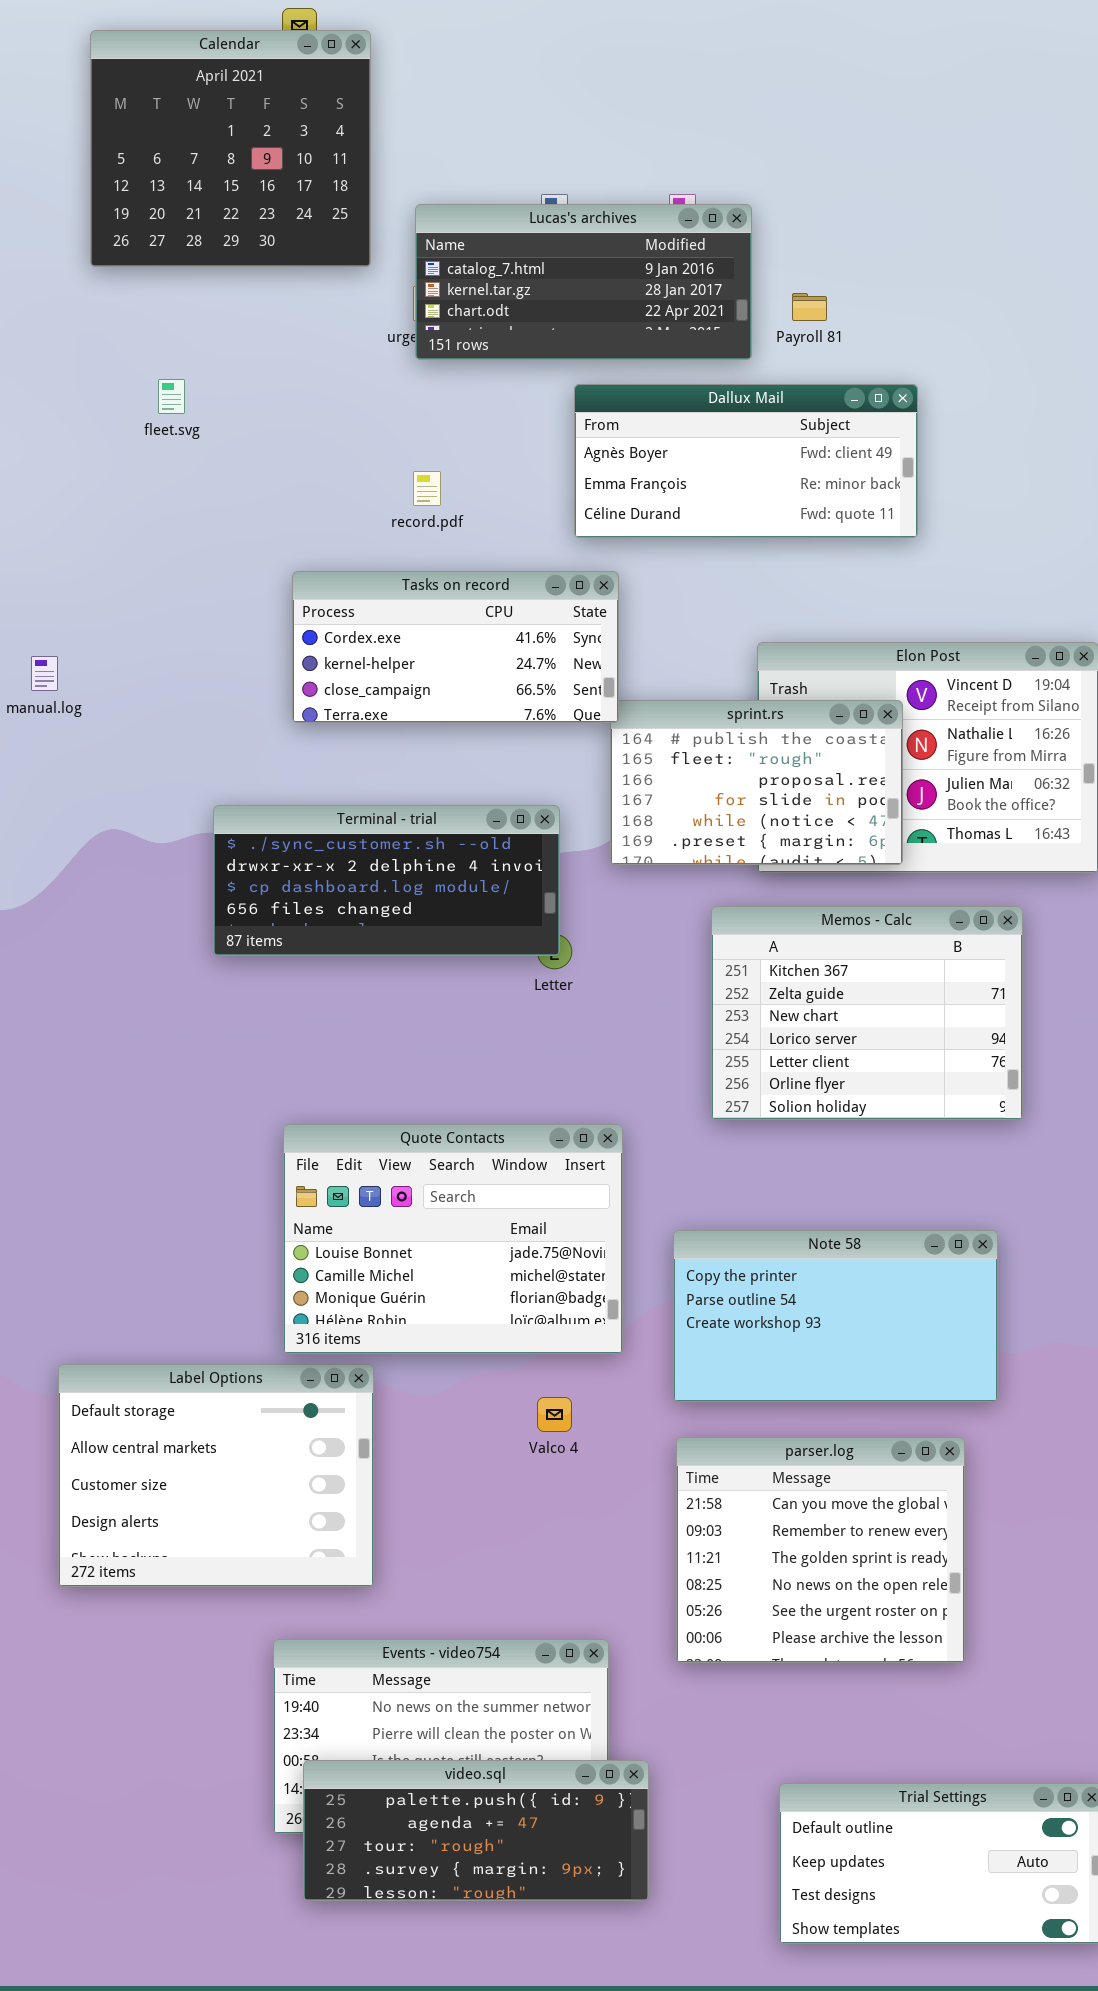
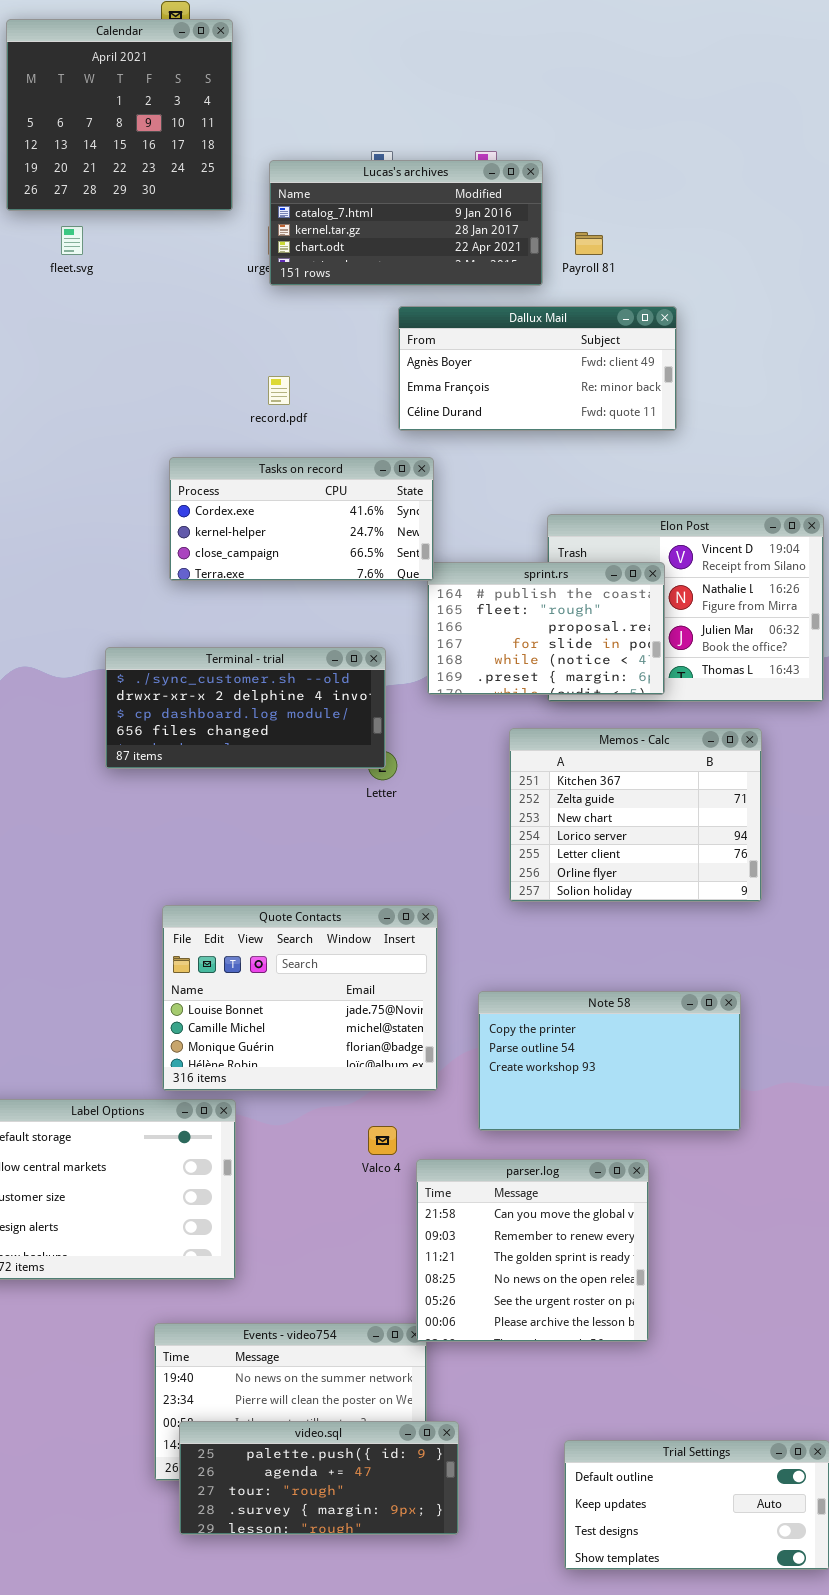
fleet.svg: [158,379,185,414] -> [61,226,83,255], moved
parser.log: [676,1437,965,1663] -> [416,1159,649,1342], moved

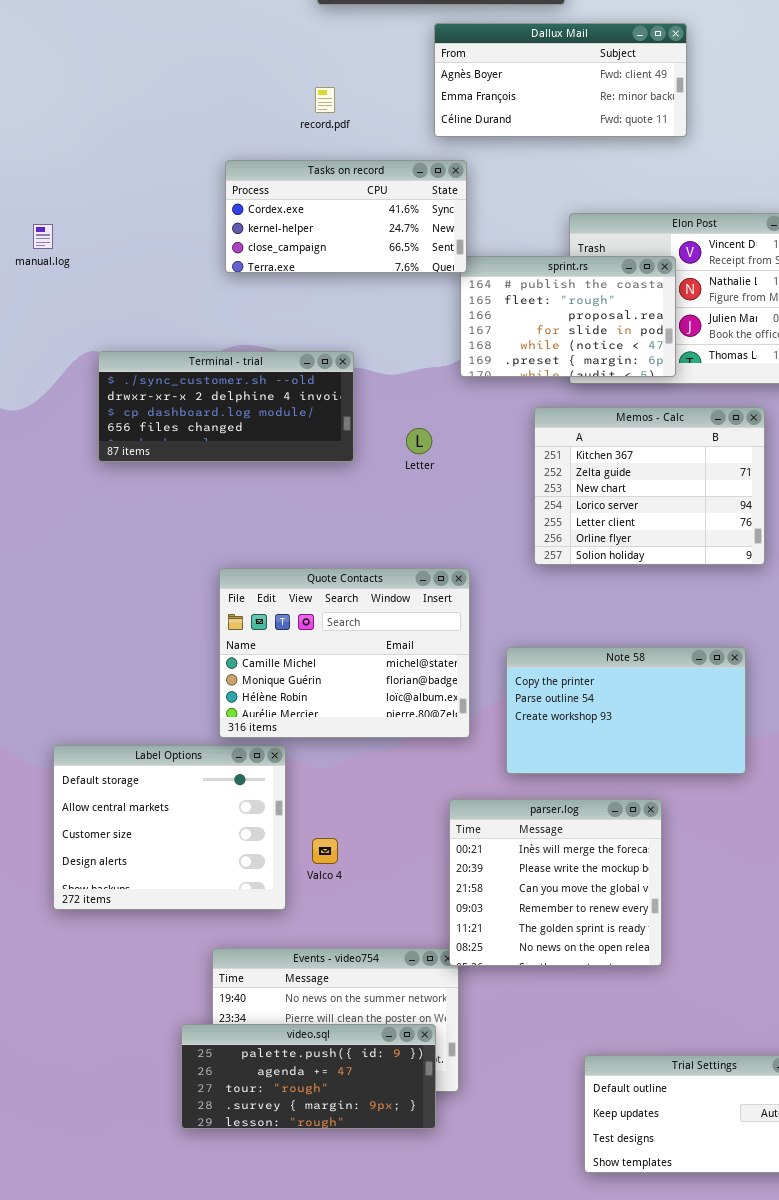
Terminal - trial: [105,647,386,769] -> [98,351,354,462], moved
Quote Contacts: [162,905,438,1091] -> [219,568,470,738], scrolled down 1 row
Valco 4: [368,1126,397,1155] -> [312,838,338,864], moved
parser.log: [416,1159,649,1342] -> [449,799,662,966], scrolled up 2 rows
video.sql: [179,1421,459,1535] -> [181,1024,436,1129], moved

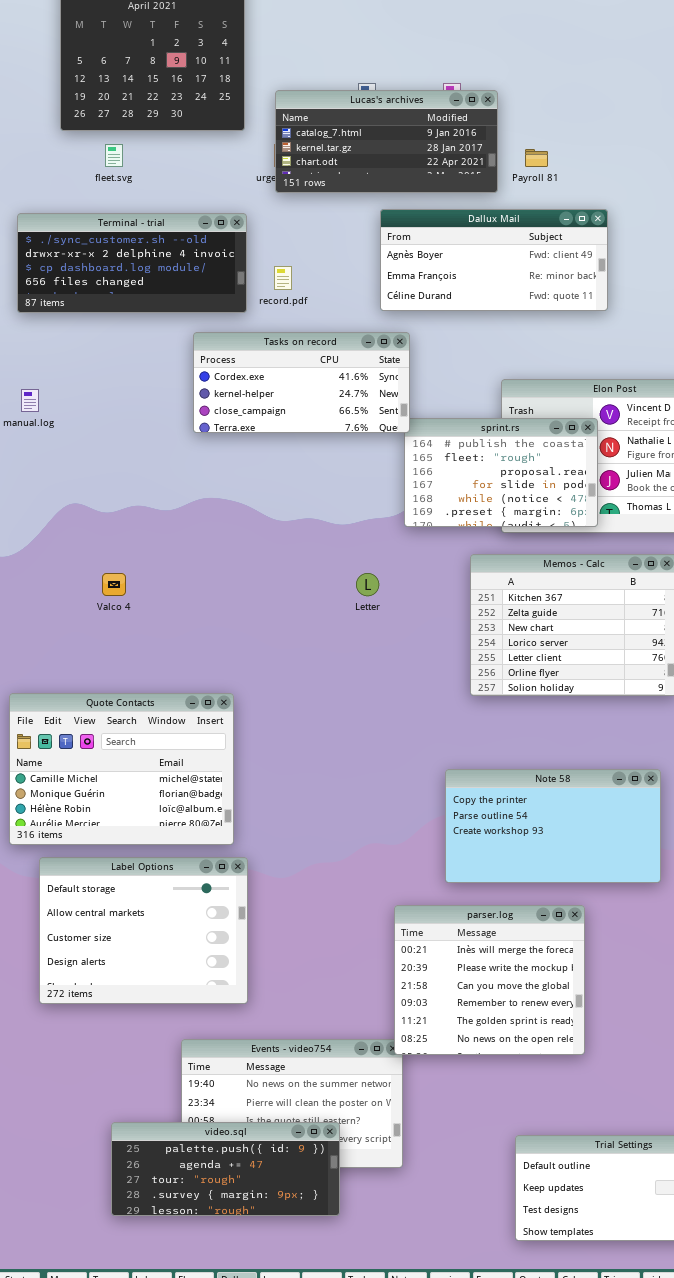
Terminal - trial: [98,351,354,462] -> [17,213,247,313], moved
Quote Contacts: [219,568,470,738] -> [9,693,234,845], moved
Valco 4: [312,838,338,864] -> [102,573,126,596], moved
video.sql: [181,1024,436,1129] -> [111,1122,340,1216], moved

